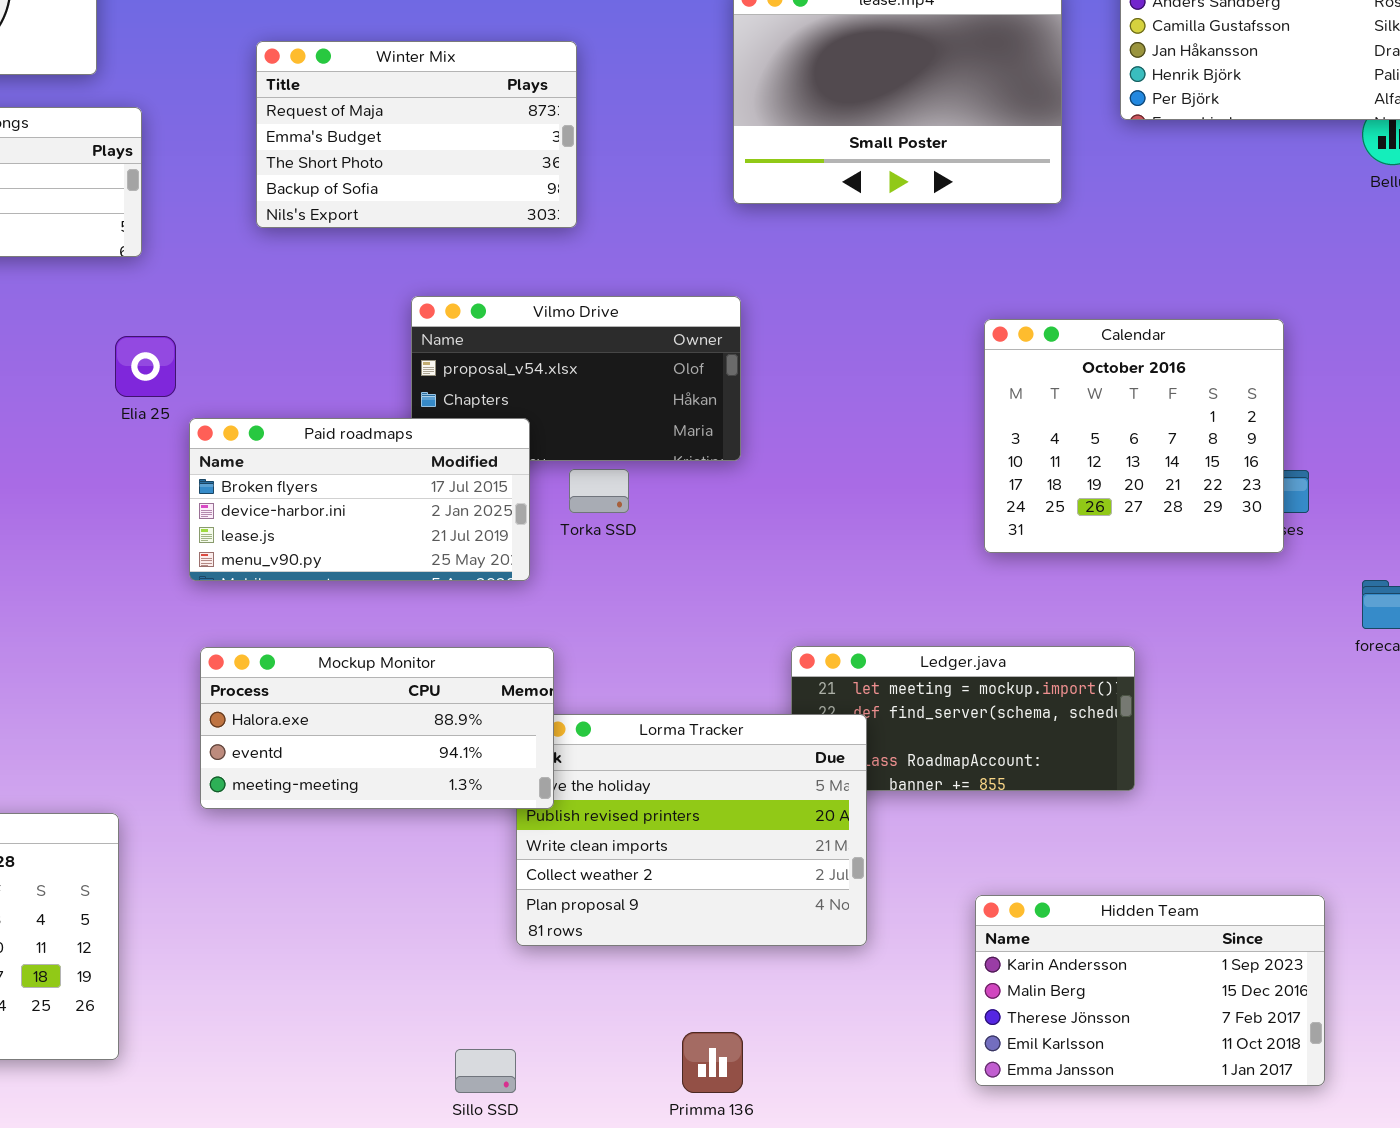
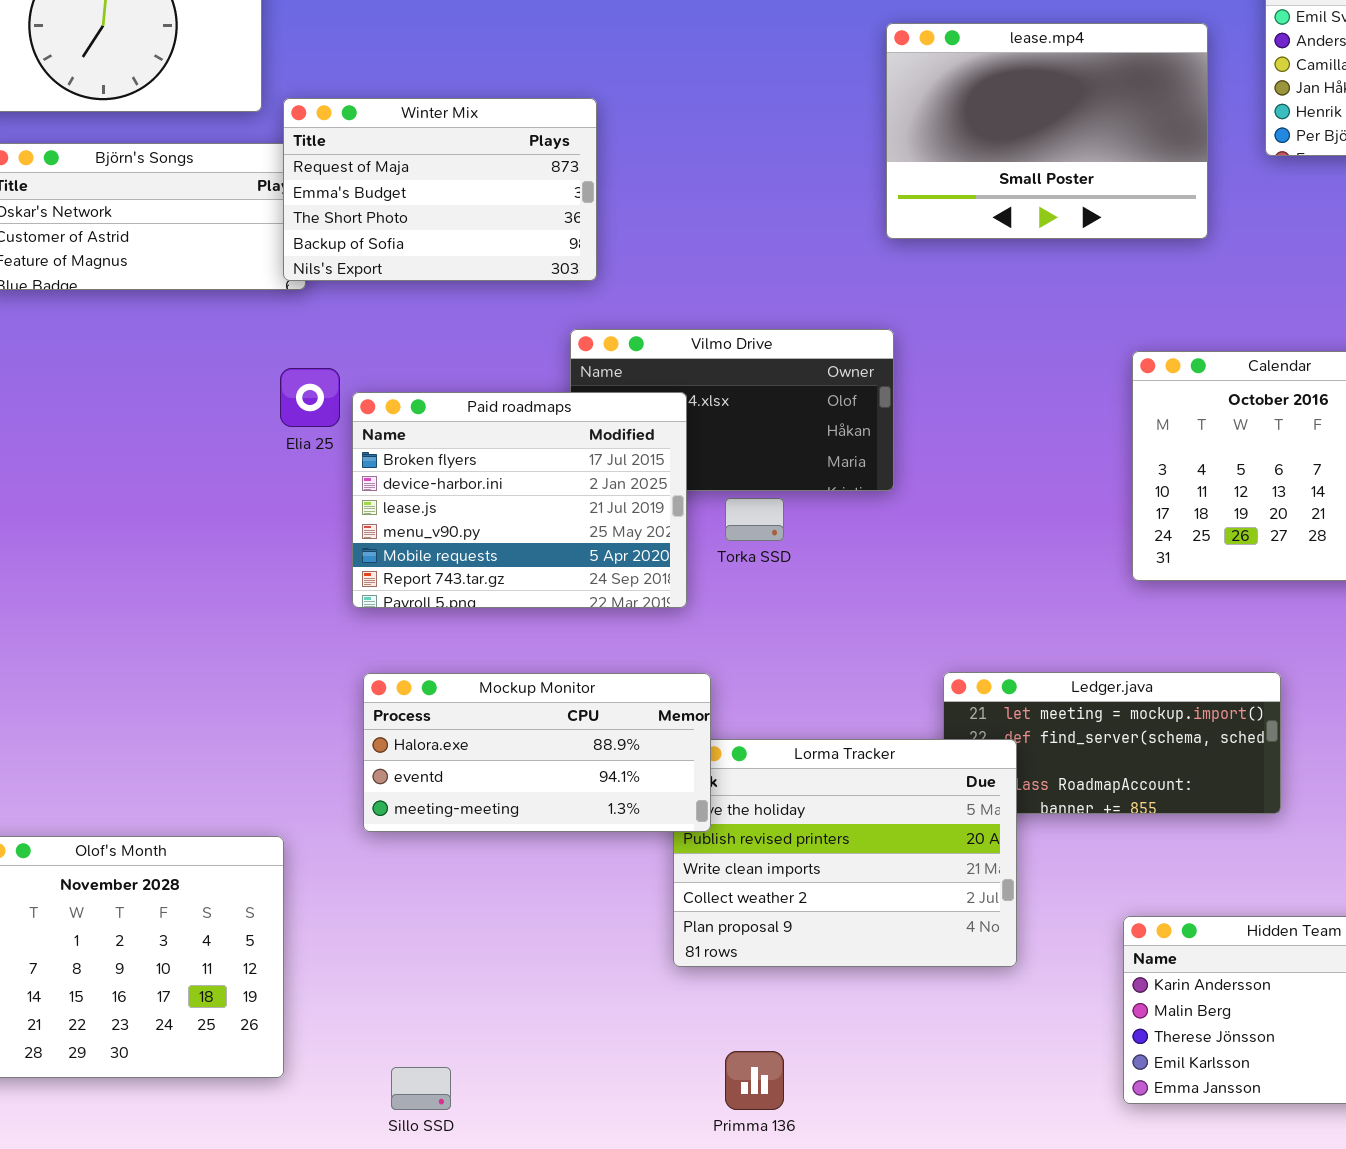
Winter Mix: [256,41,577,228] -> [283,98,597,281], moved
Paid roadmaps: [189,418,530,581] -> [352,392,687,608], resized
Primma 136: [682,1032,743,1093] -> [725,1051,784,1110], moved
Sillo SSD: [455,1049,516,1093] -> [391,1067,451,1110], moved

